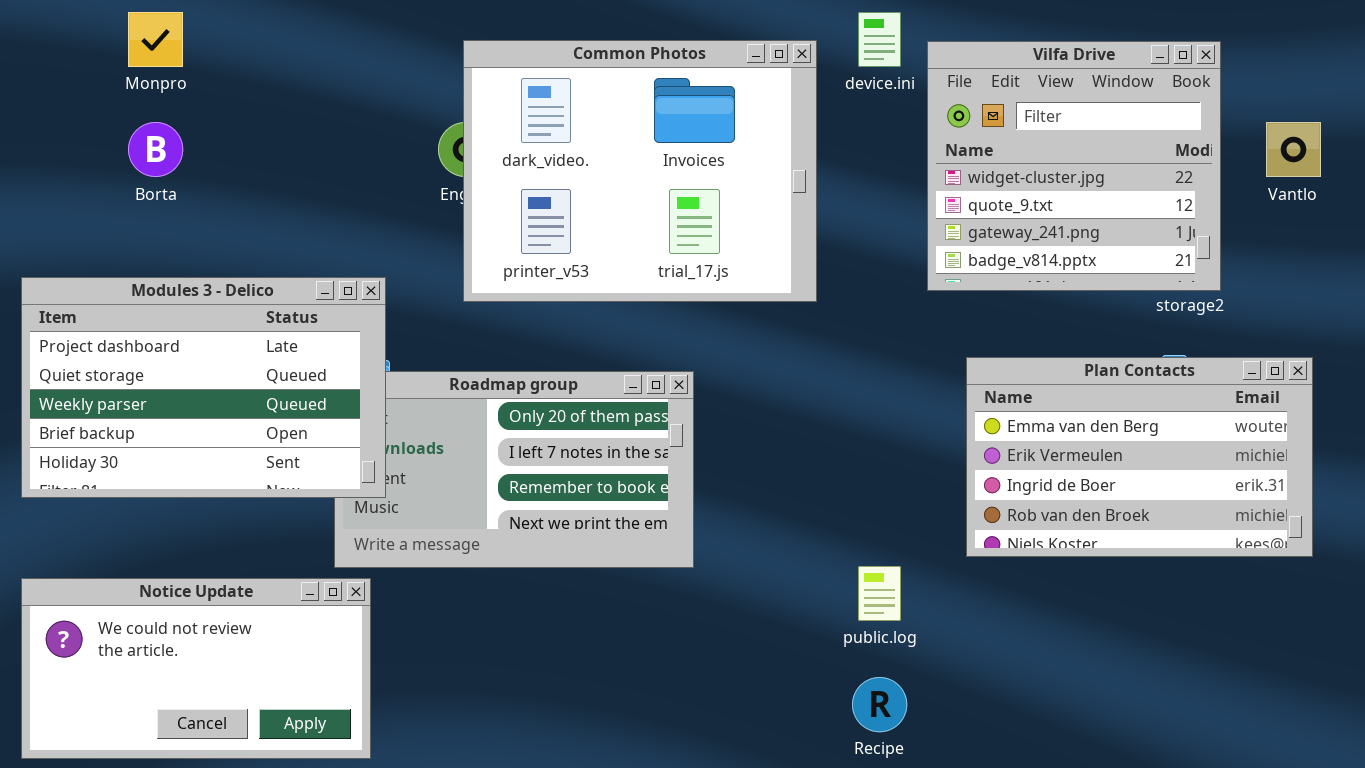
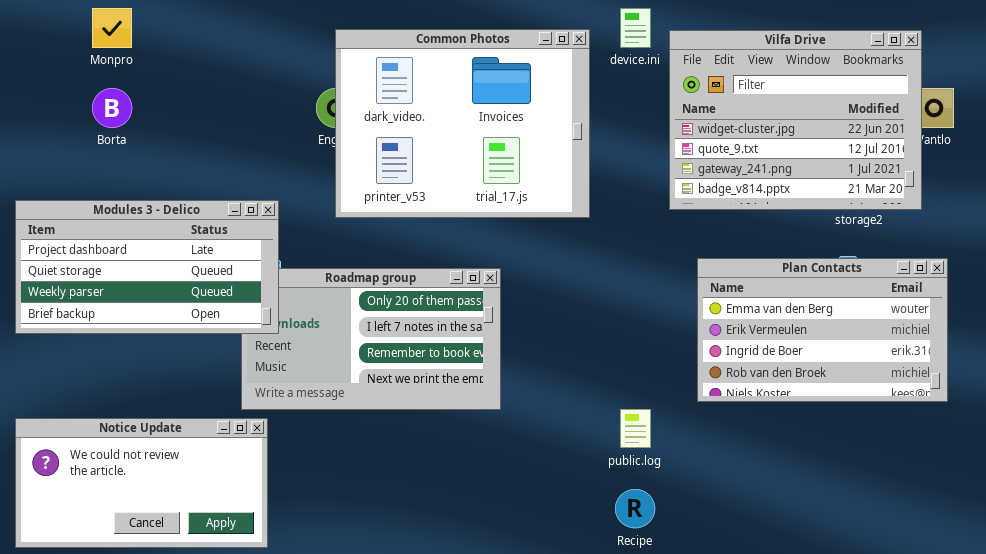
Vilfa Drive: [927,41,1221,291] -> [669,30,922,210], resized
Modules 3 - Delico: [21,277,386,498] -> [15,200,279,334], resized

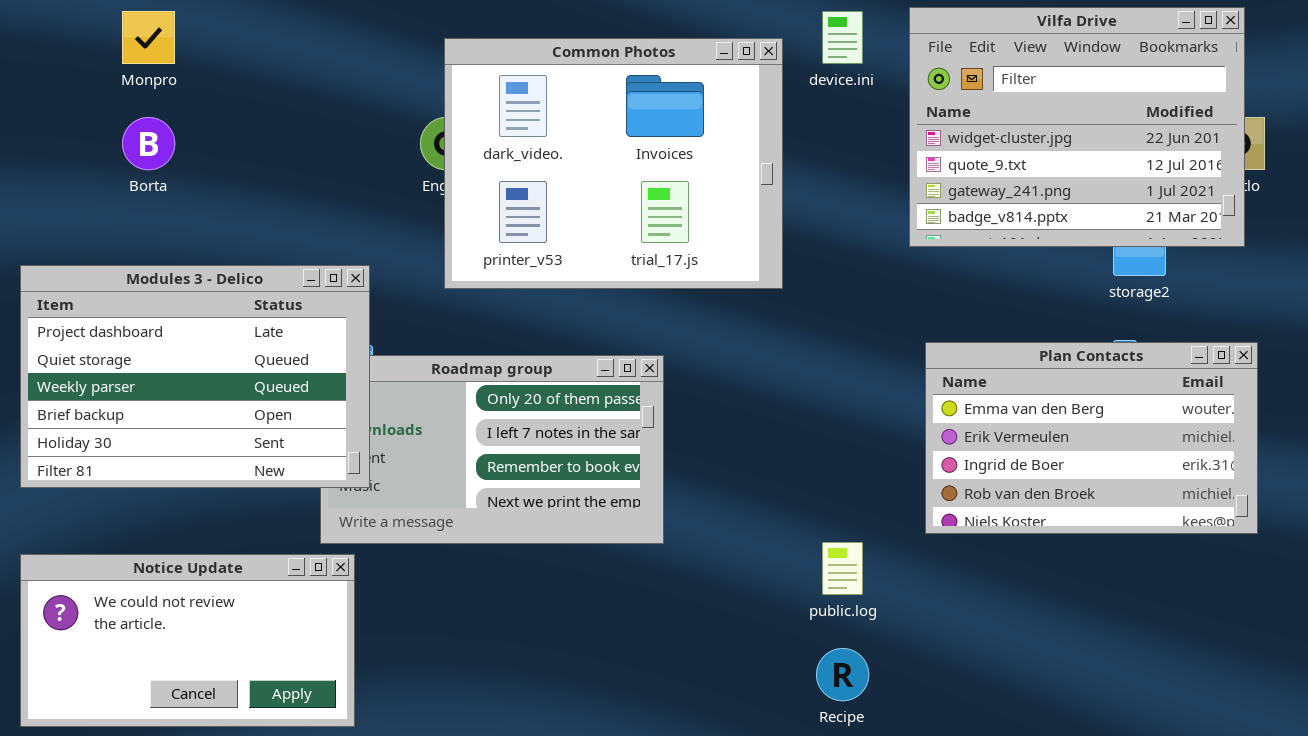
Vilfa Drive: [669,30,922,210] -> [909,7,1245,247], moved
Modules 3 - Delico: [15,200,279,334] -> [20,265,370,488], resized

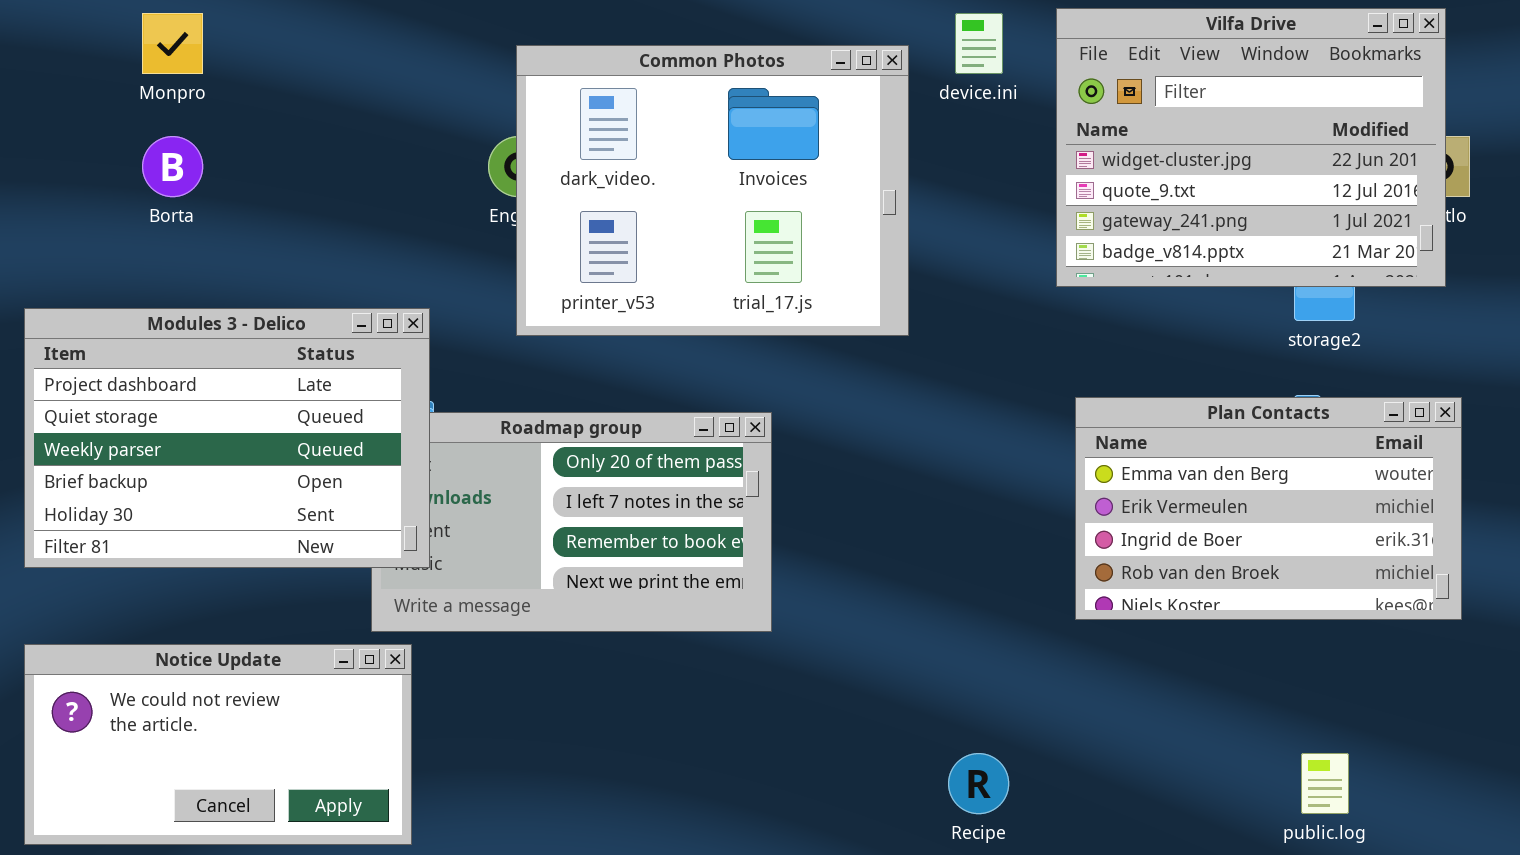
public.log: [822,542,863,595] -> [1301,753,1349,814], moved

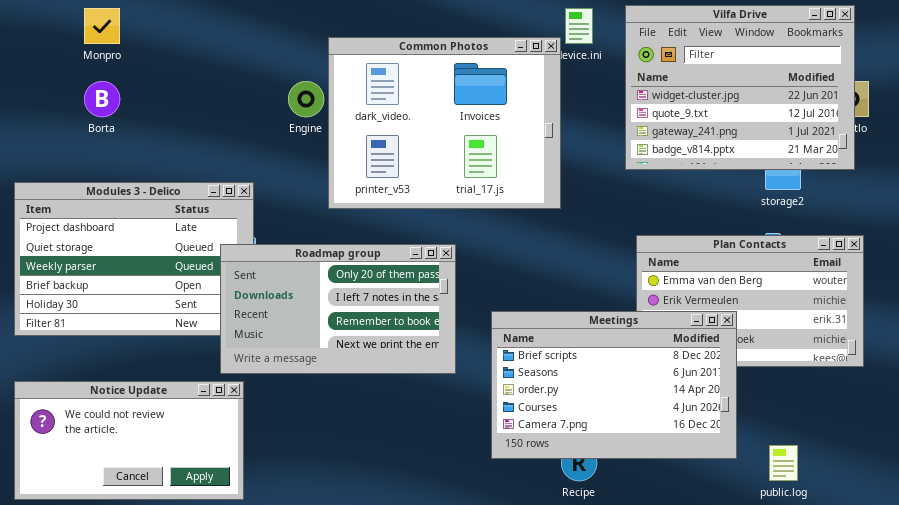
Common Photos: [516,45,909,336] -> [328,37,561,209], moved
Roadmap group: [371,412,772,632] -> [220,244,456,374], raised
Meetings: none -> [491,311,737,459], opened

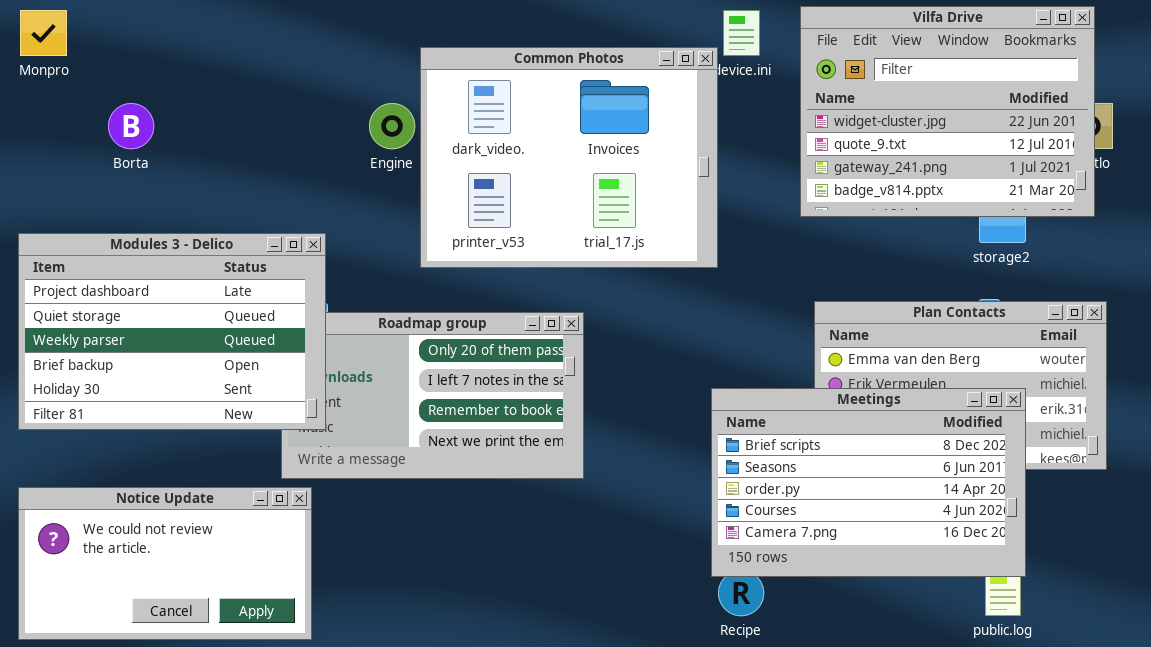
Monpro: [84,8,120,44] -> [20,10,67,56], moved
Modules 3 - Delico: [14,182,254,336] -> [18,233,326,430], raised
Meetings: [491,311,737,459] -> [711,388,1026,577], moved

